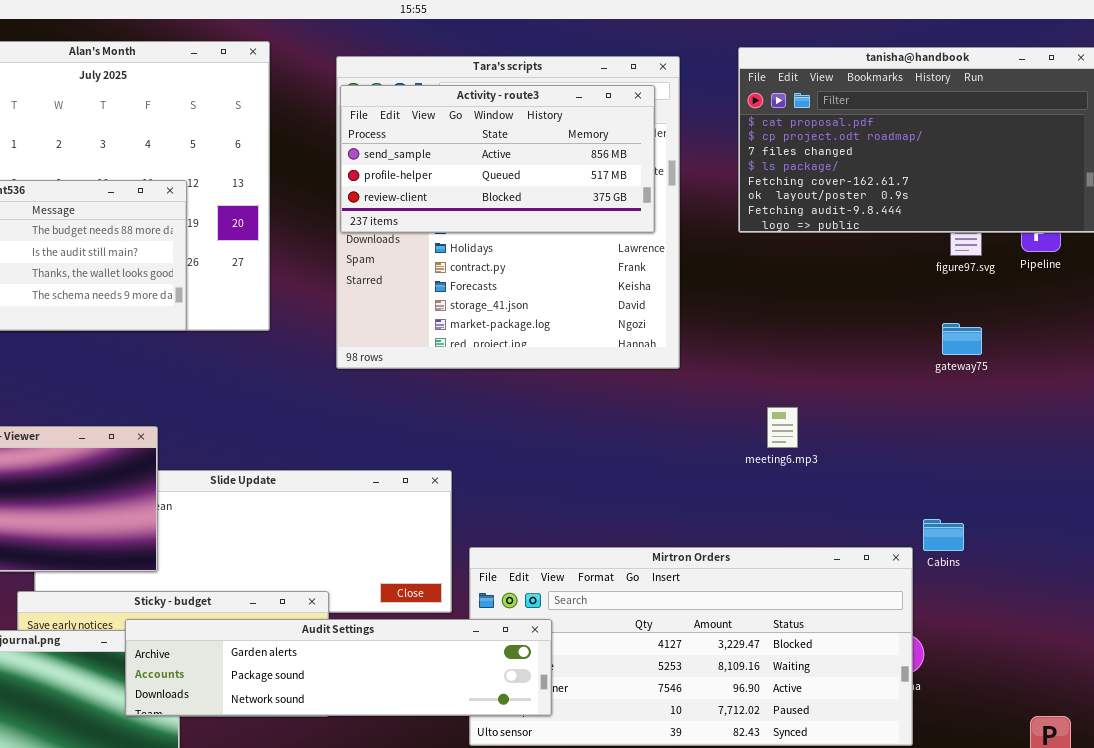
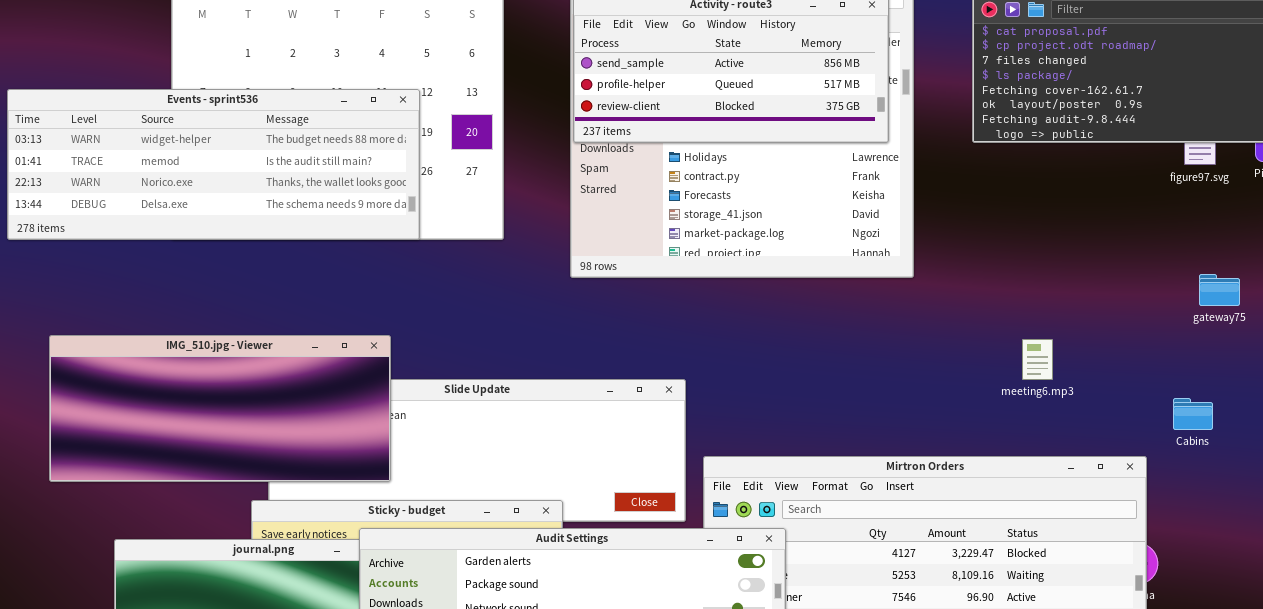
gateway75: [942,323,982,355] -> [1199,274,1240,306], moved
meeting6.mp3: [767,407,798,448] -> [1022,339,1053,380], moved
Cabins: [923,519,964,551] -> [1173,398,1213,430], moved

